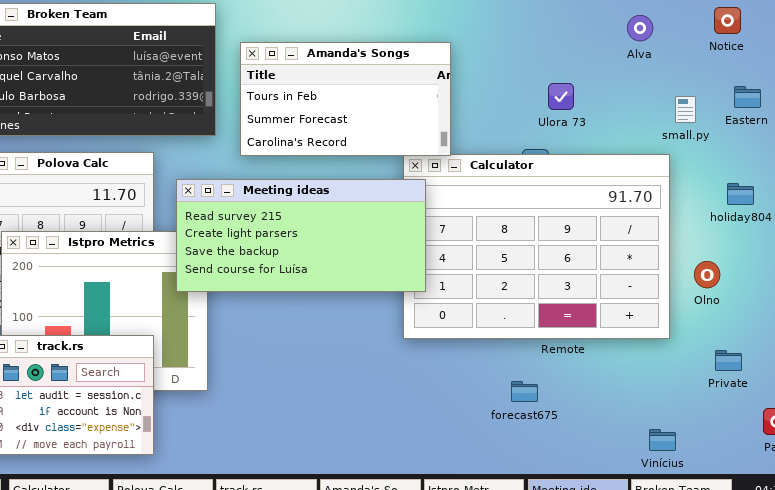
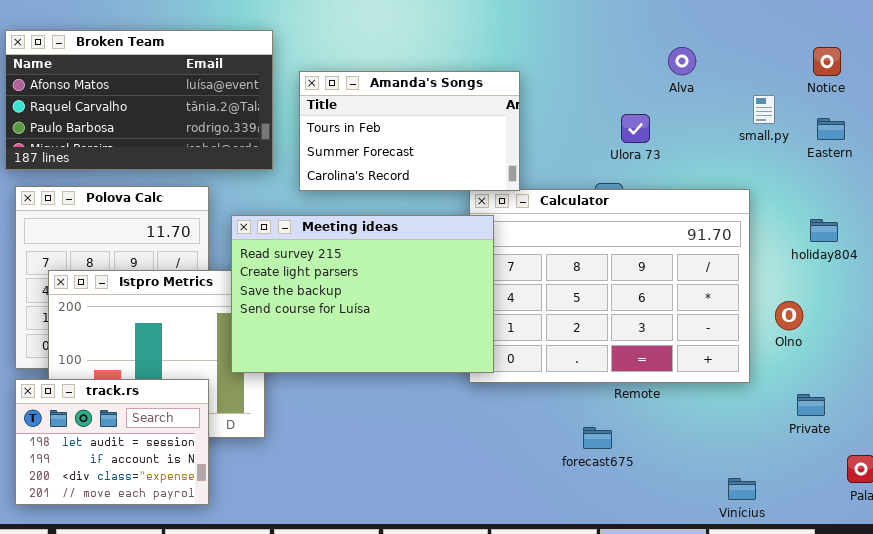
Notice: [714,7,741,34] -> [813,47,841,76], moved
Alva: [627,15,653,41] -> [668,47,696,75], moved
small.py: [675,96,696,123] -> [753,95,775,124], moved
Meeting ideas: [176,179,426,292] -> [231,215,494,373], resized

